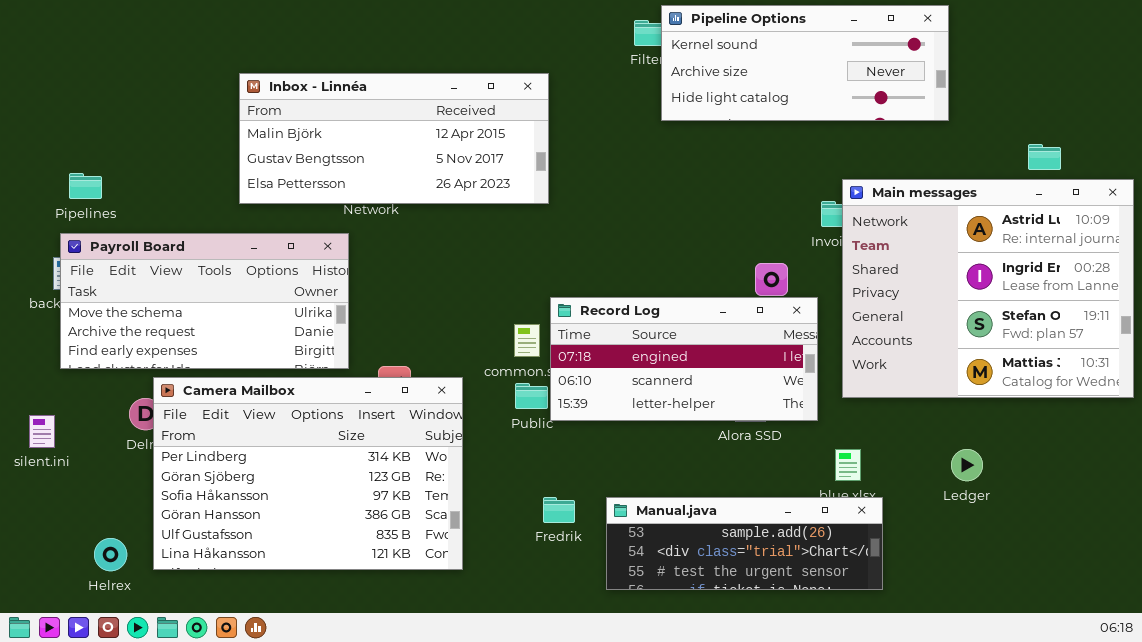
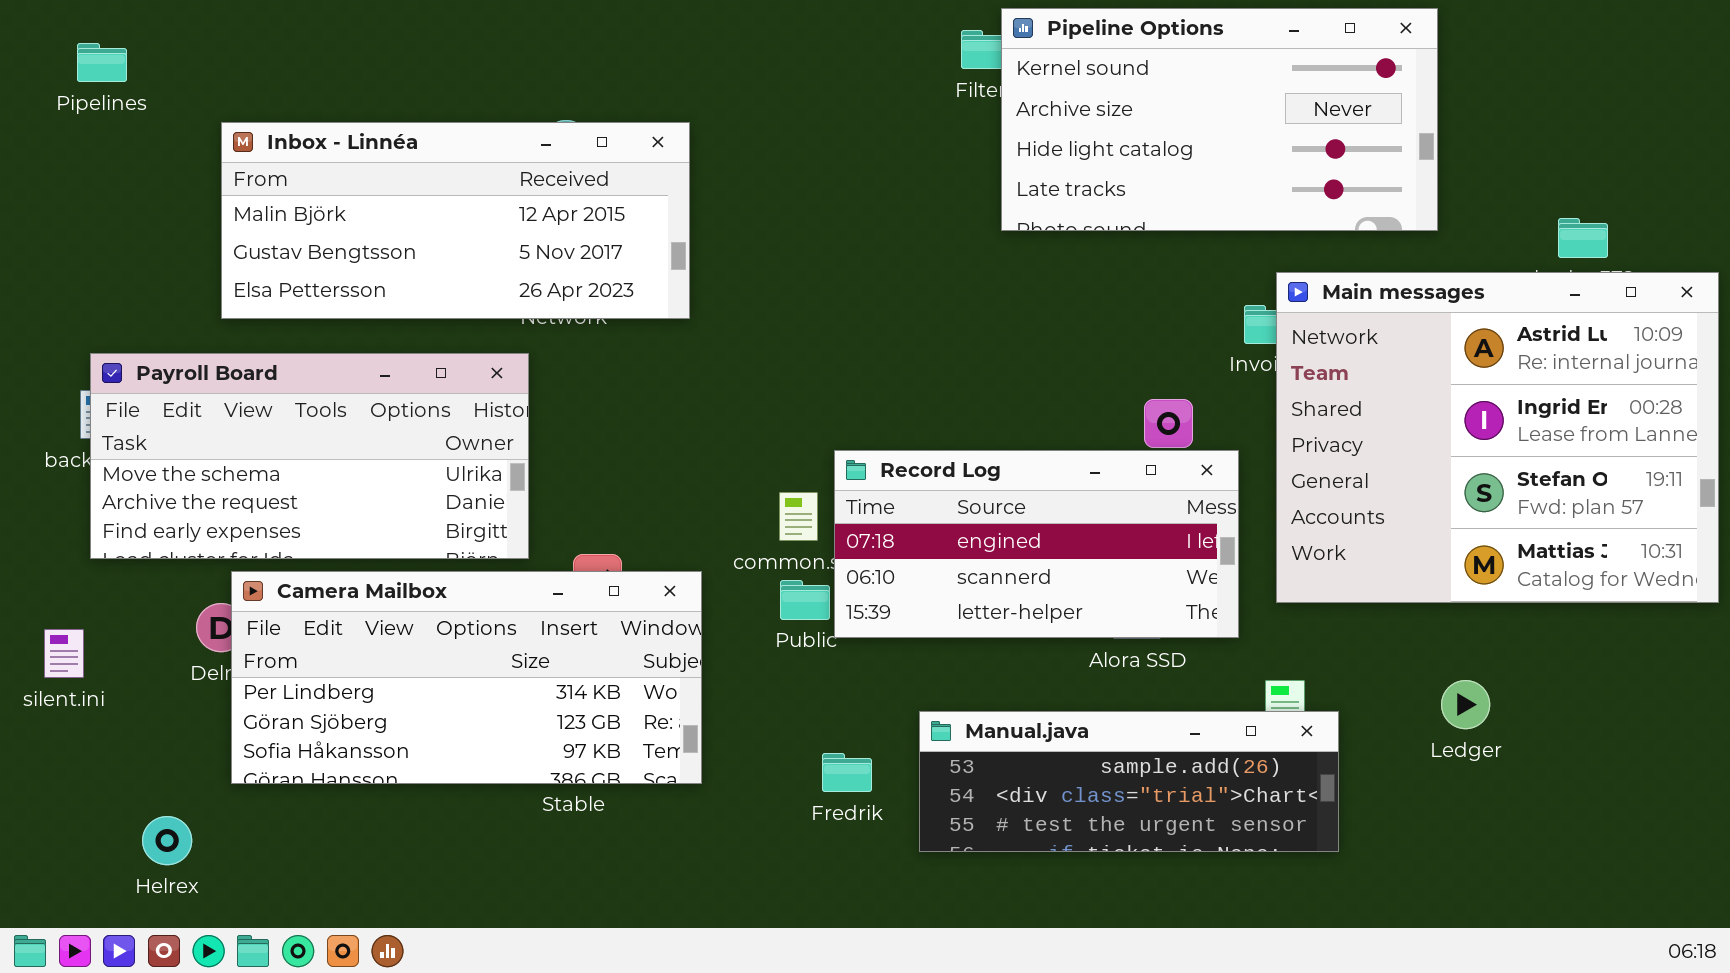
Pipeline Options: [661,5,949,121] -> [1001,8,1438,231], resized
Inbox - Linnéa: [239,73,549,204] -> [221,122,690,319], moved
Pipelines: [69,173,102,199] -> [77,43,127,82], moved
Camera Mailbox: [153,377,463,570] -> [231,571,702,784], resized
Manual.java: [606,497,883,590] -> [919,711,1339,852], moved

